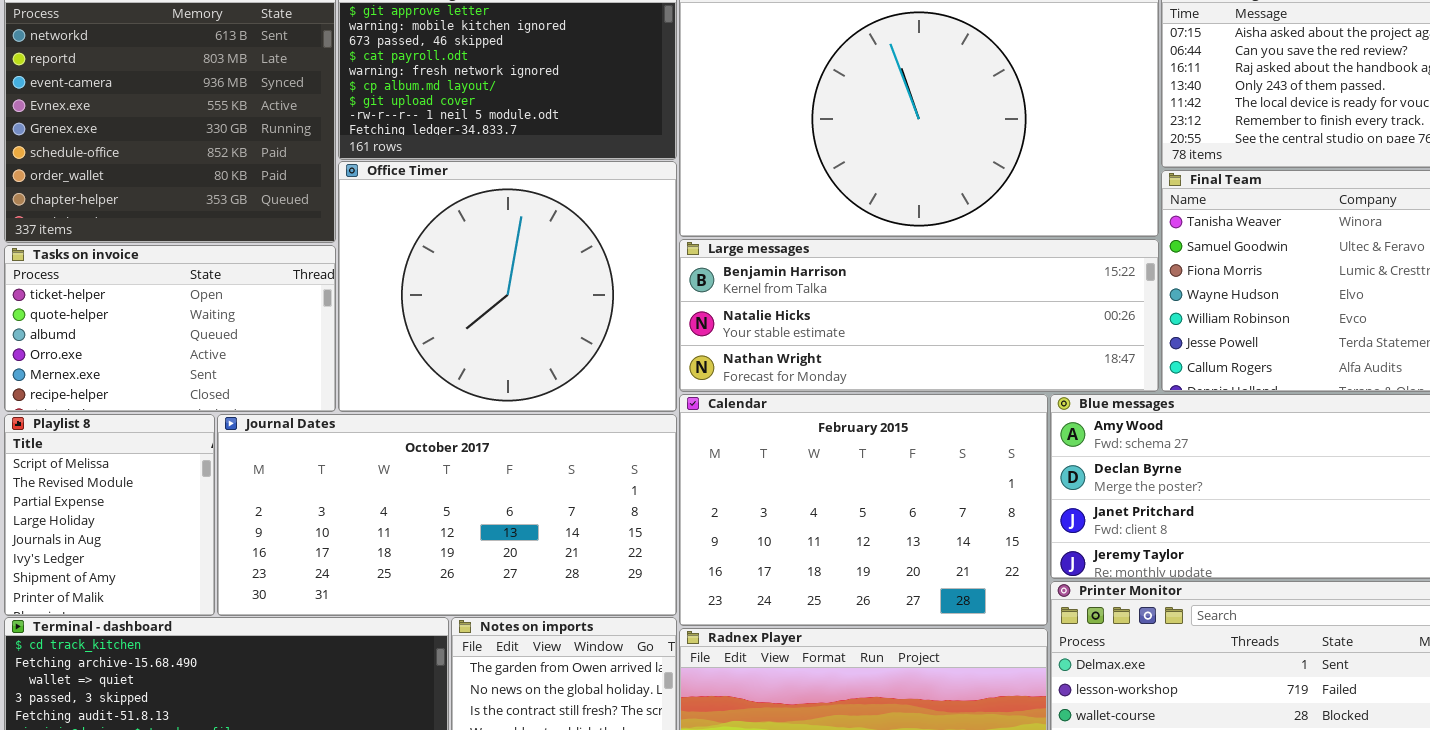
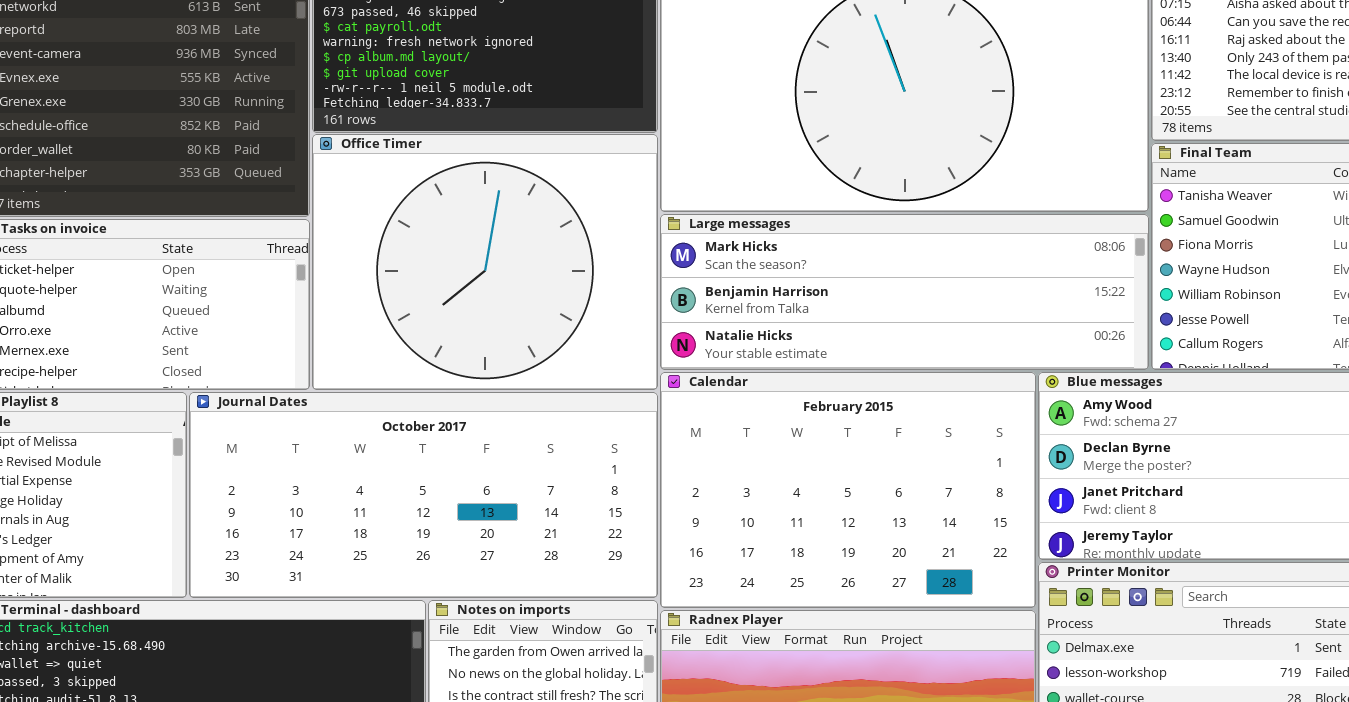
Large messages: [679,239,1159,392] -> [660,214,1149,370], scrolled up 1 row

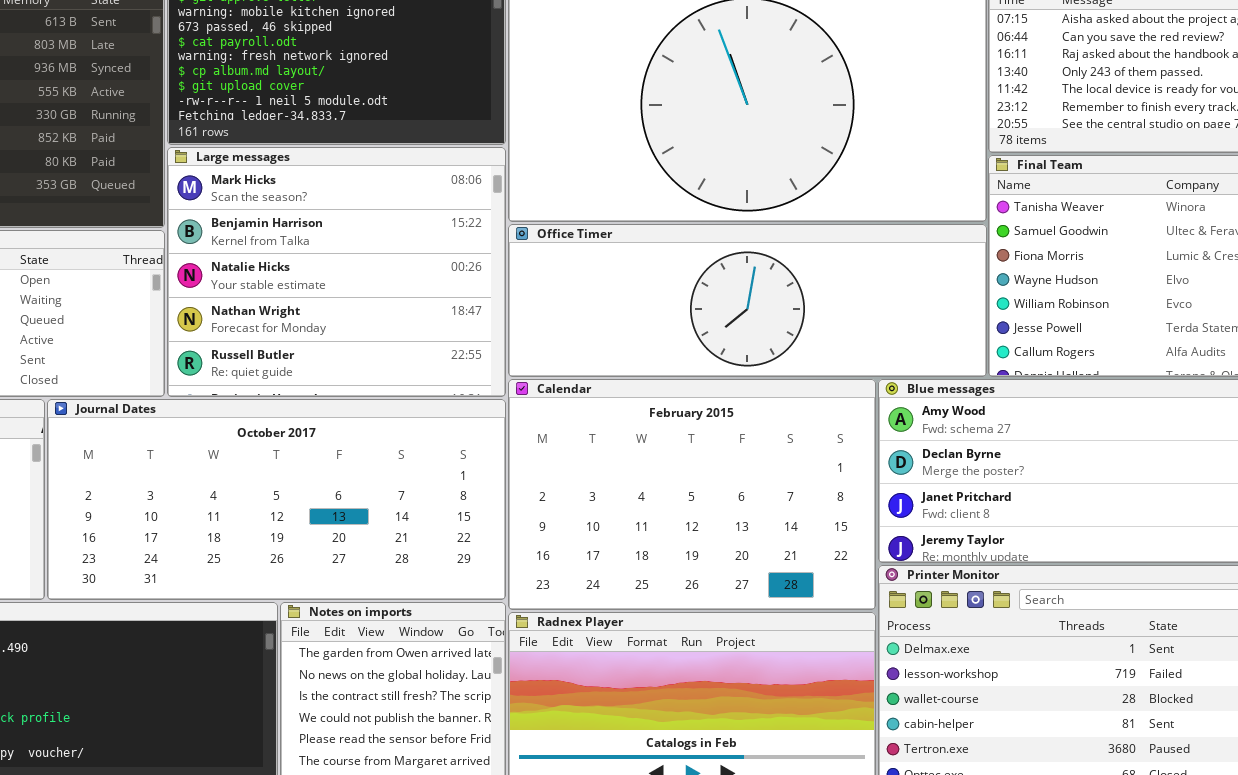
Office Timer: [312,134,658,390] -> [508,224,987,377], moved, resized
Large messages: [660,214,1149,370] -> [167,147,506,397], moved, resized

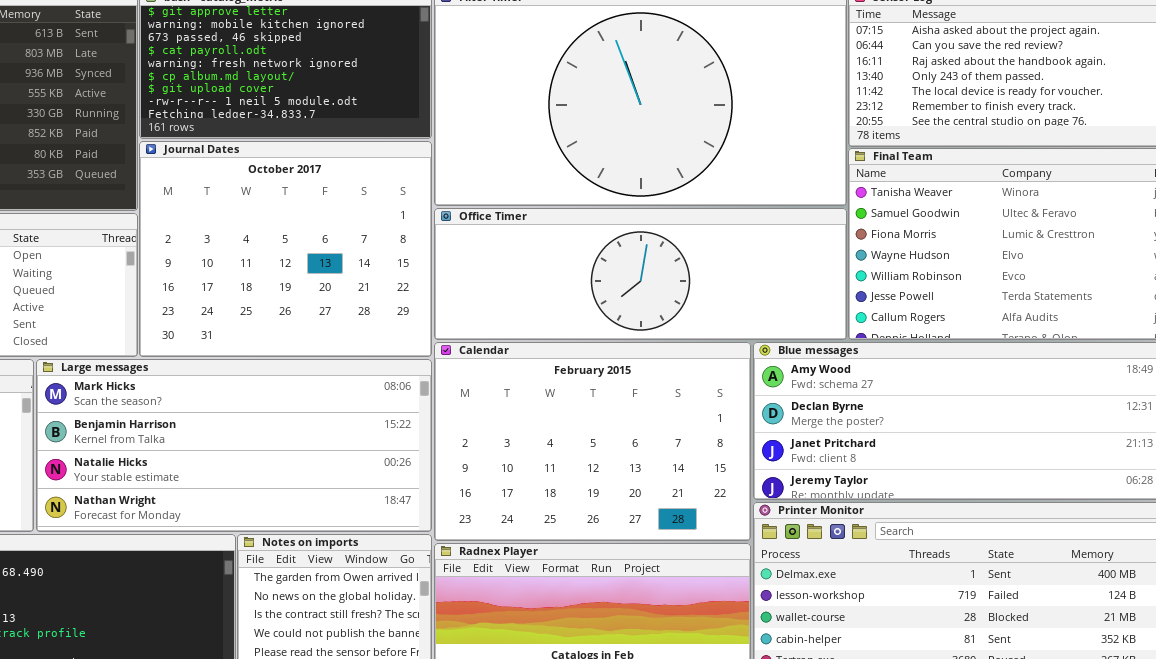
Large messages: [167,147,506,397] -> [36,359,432,532], moved, resized
Journal Dates: [47,399,506,600] -> [139,141,432,357], moved, resized

